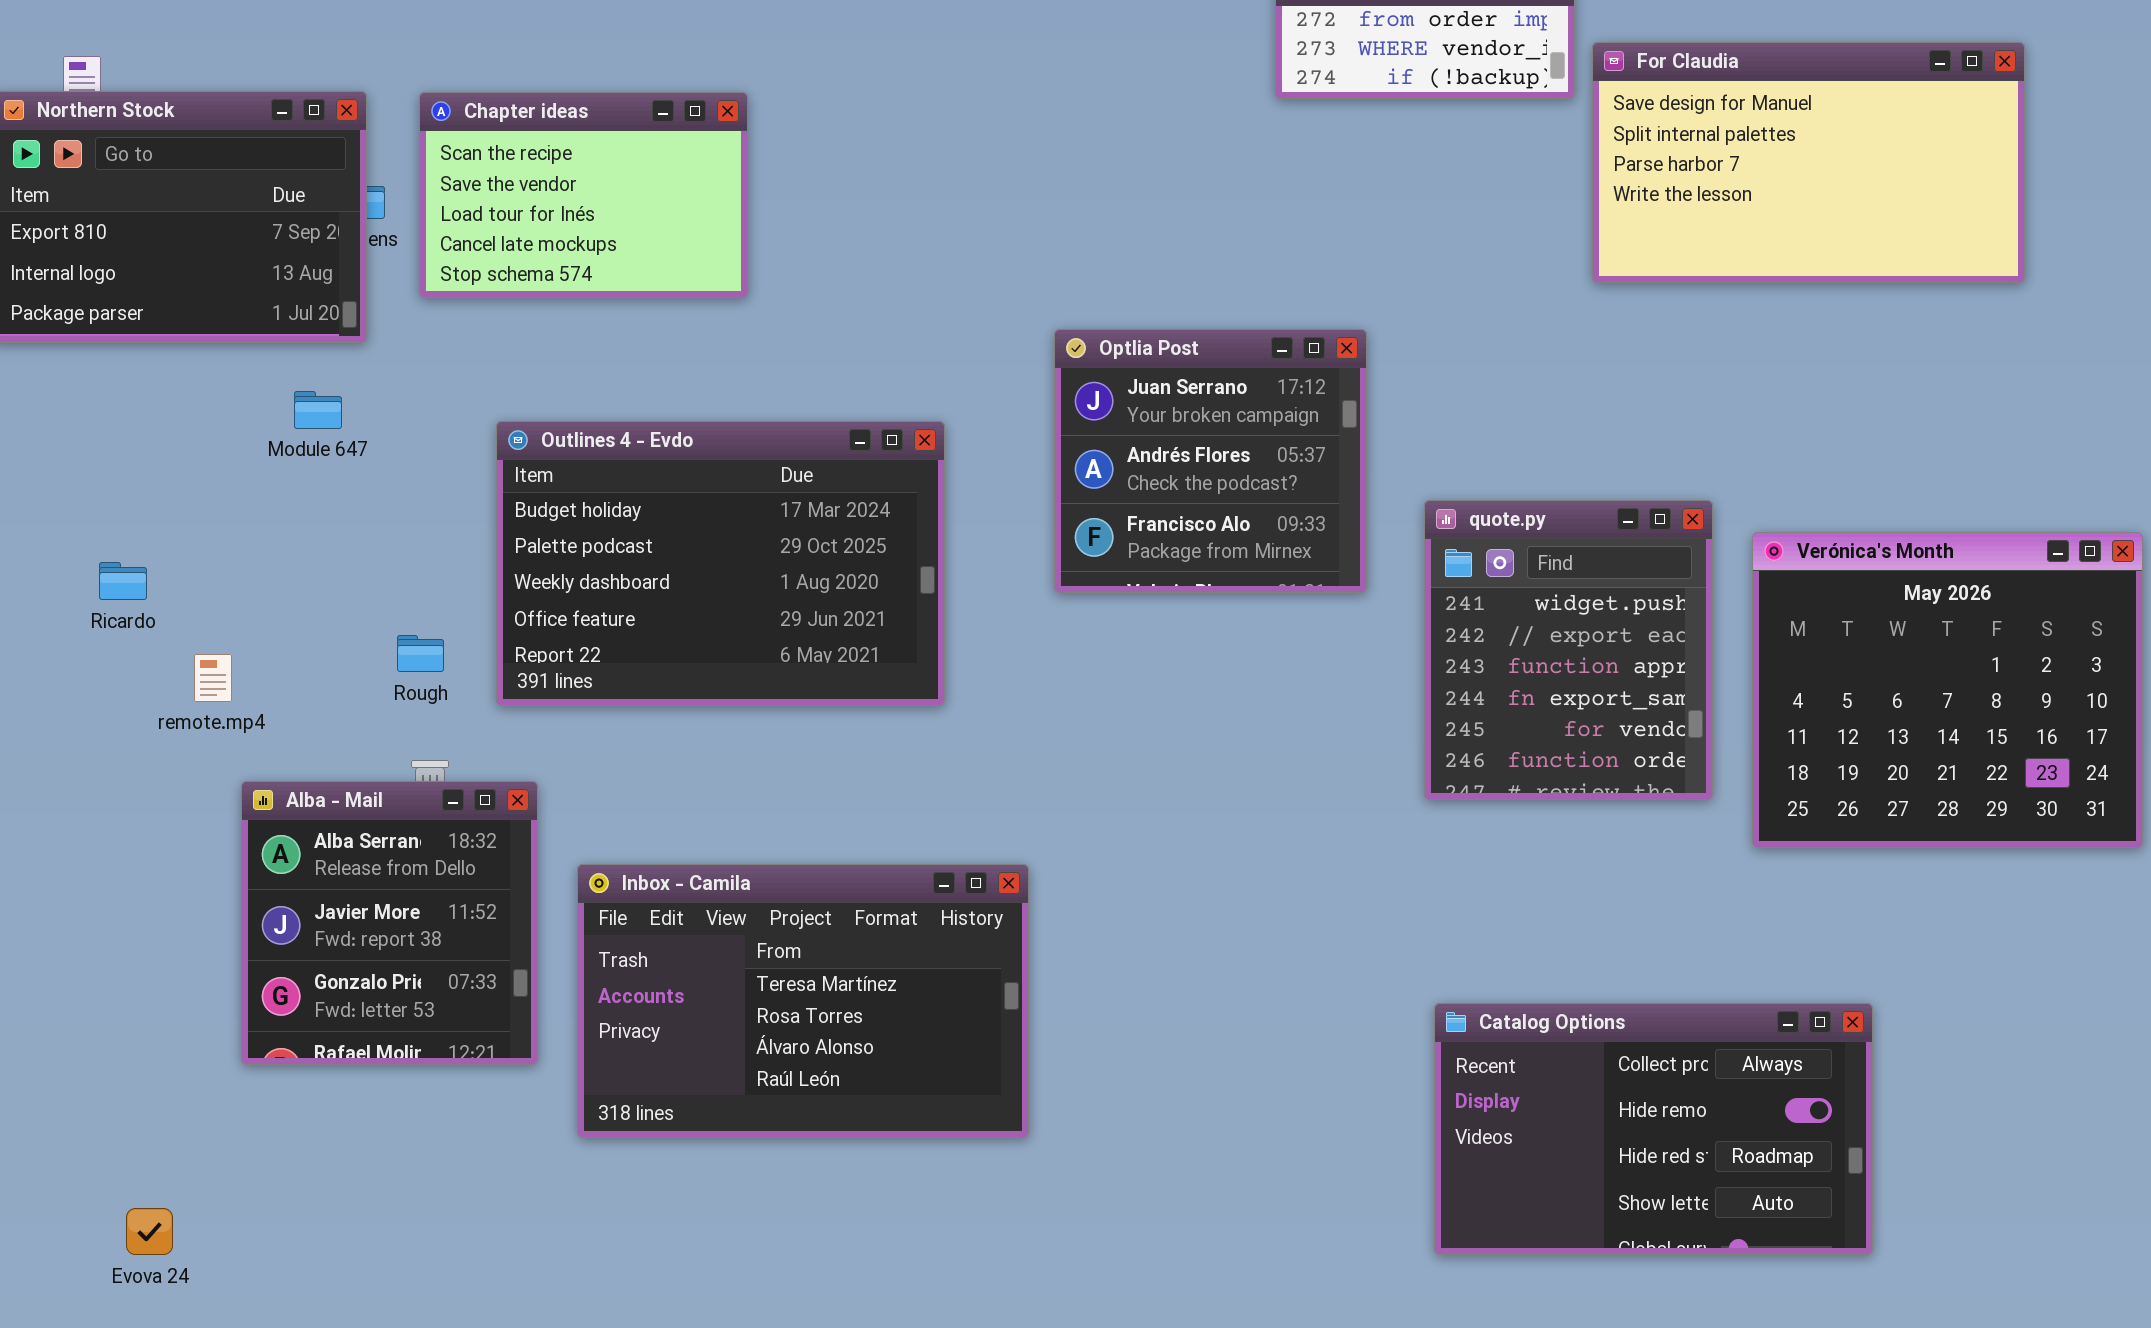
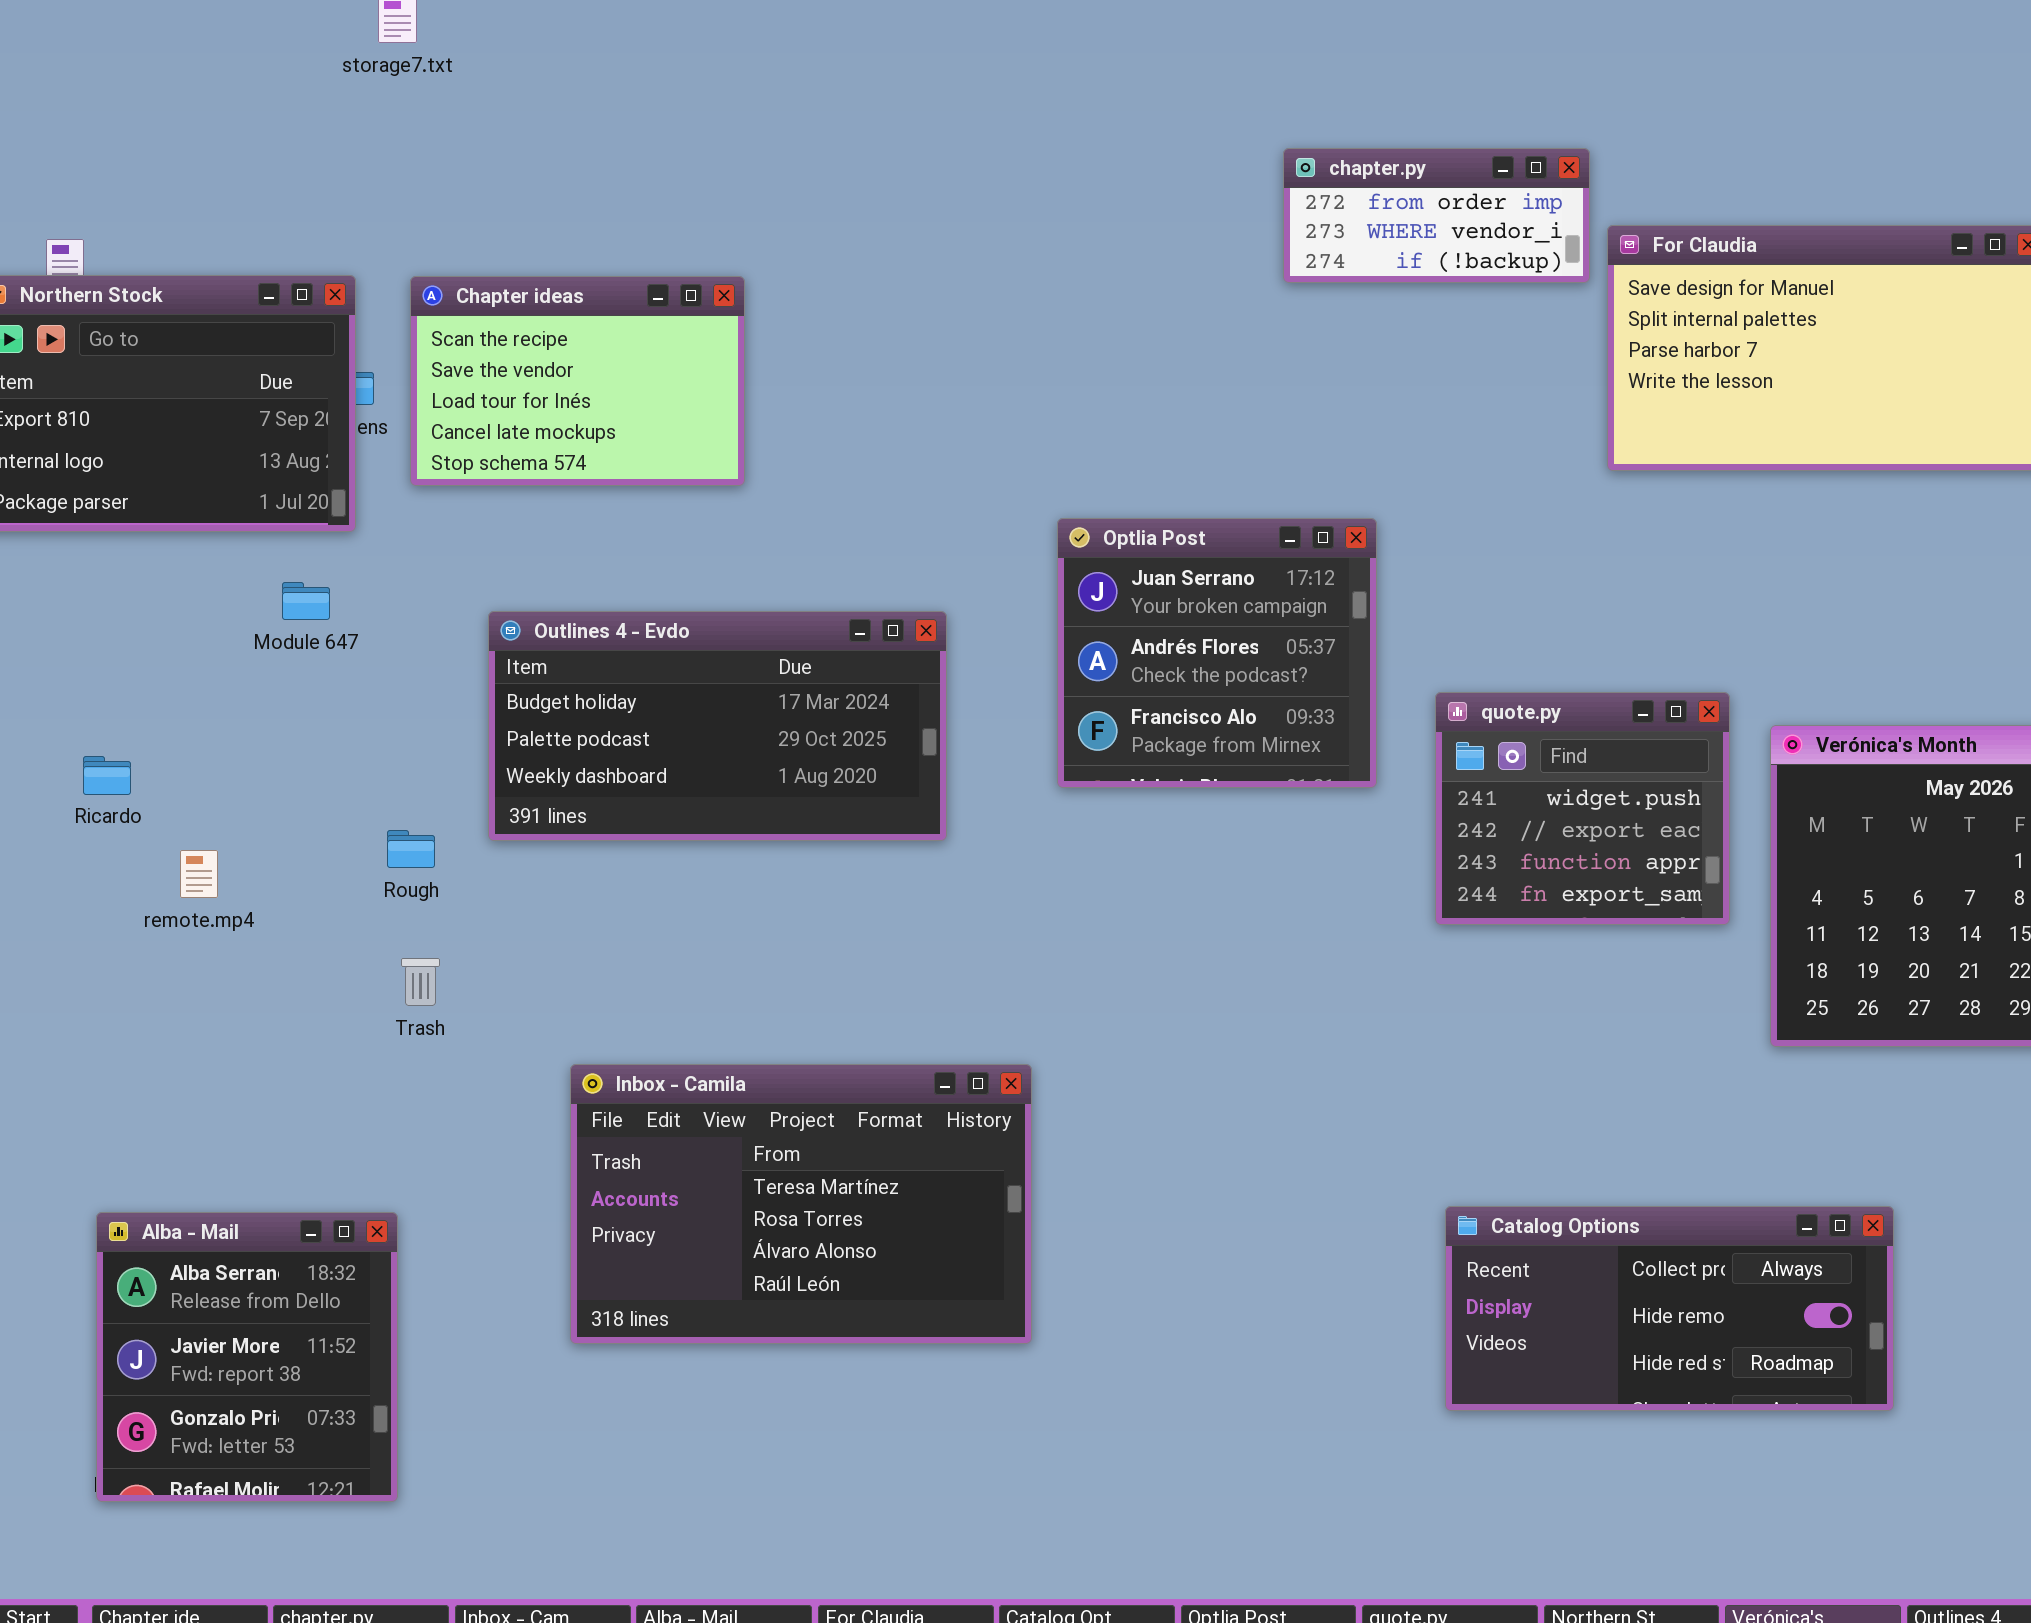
Outlines 4 - Evdo: [496,421,945,706] -> [488,611,947,841], resized
quote.py: [1424,500,1713,800] -> [1435,692,1730,925], resized
Alba - Mail: [241,781,538,1065] -> [96,1212,398,1502], moved
Catalog Options: [1434,1003,1873,1255] -> [1445,1206,1894,1411], resized

